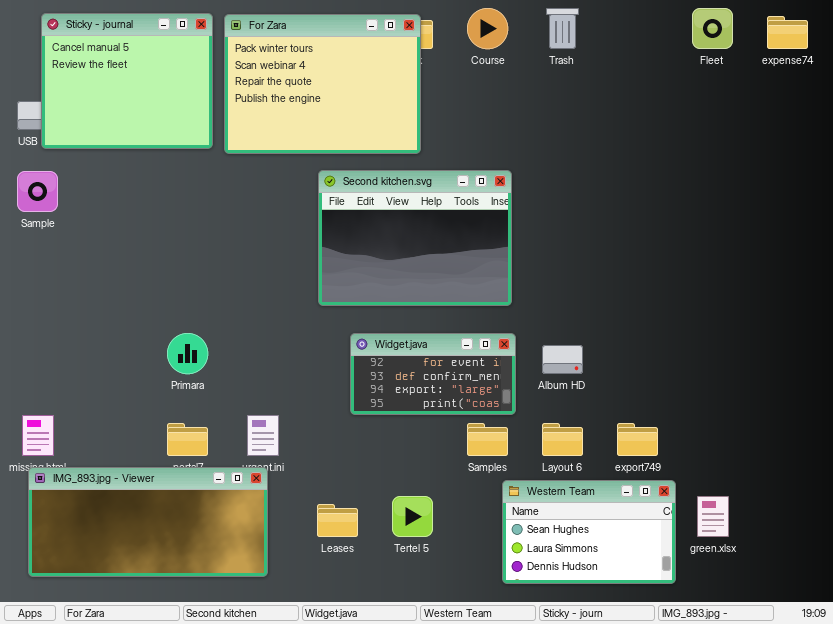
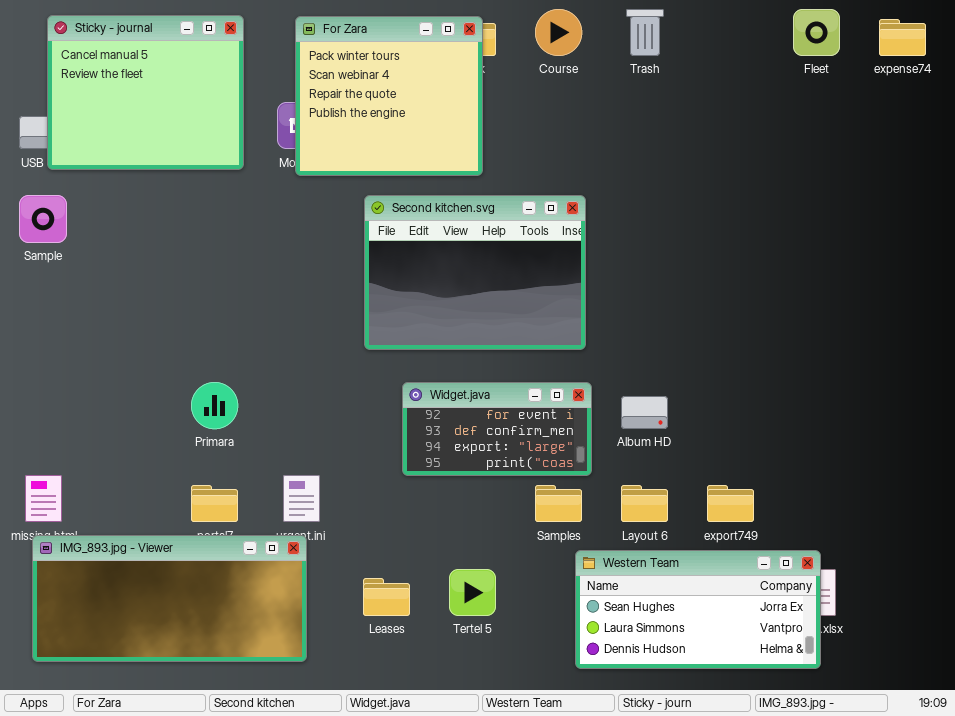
For Zara: [224,14,421,154] -> [295,16,483,176], resized
Western Team: [502,480,676,584] -> [575,550,821,669], resized

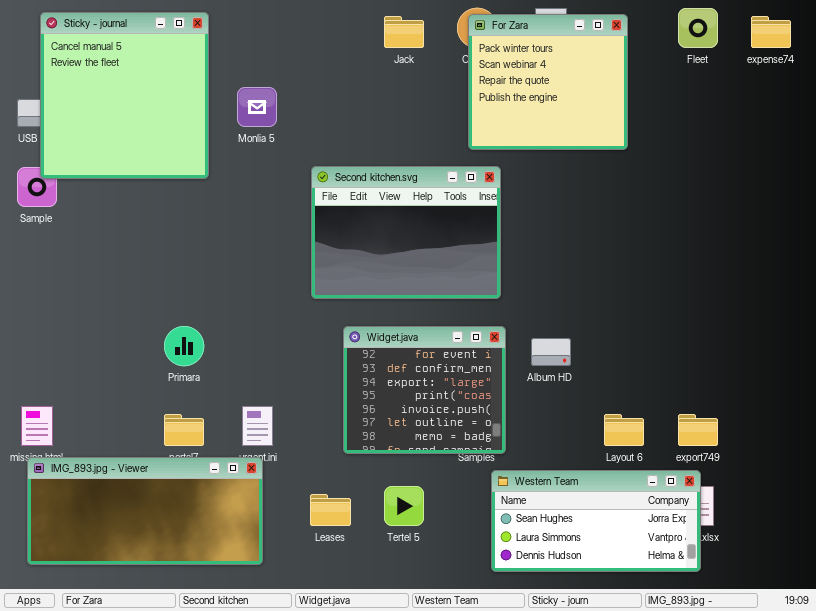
Sticky - journal: [47,15,244,170] -> [40,12,209,179], resized
For Zara: [295,16,483,176] -> [468,14,628,150], moved
Widget.java: [402,382,592,476] -> [343,326,506,454], resized
Layout 6: [621,485,668,522] -> [604,414,644,446], moved
export749: [707,485,754,522] -> [678,414,718,446], moved

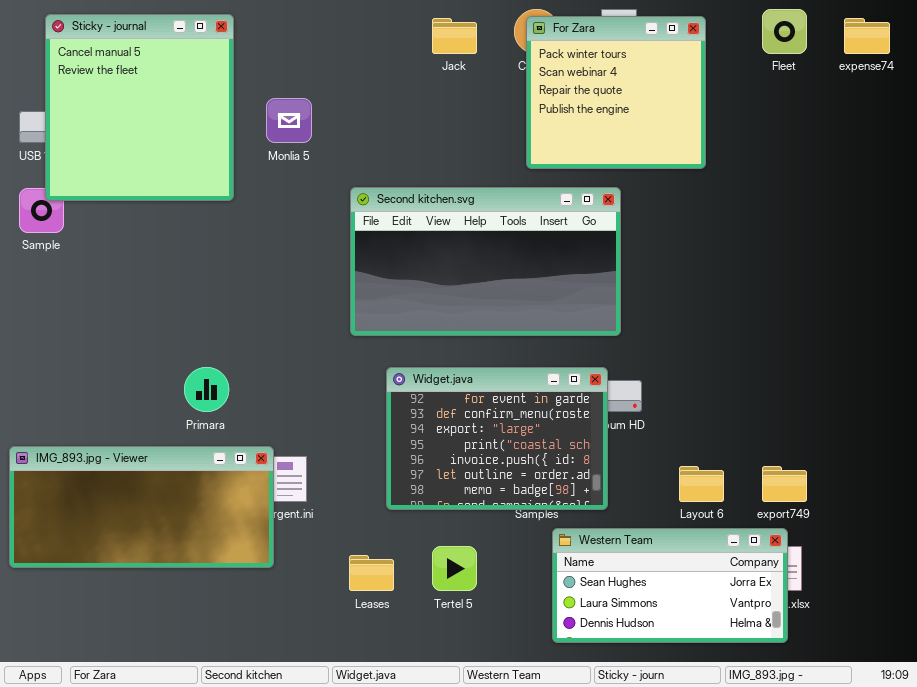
Second kitchen.svg: [311,166,501,299] -> [350,187,621,336], resized
Widget.java: [343,326,506,454] -> [386,367,608,510], resized
IMG_893.jpg - Viewer: [27,457,263,565] -> [9,446,274,568], moved

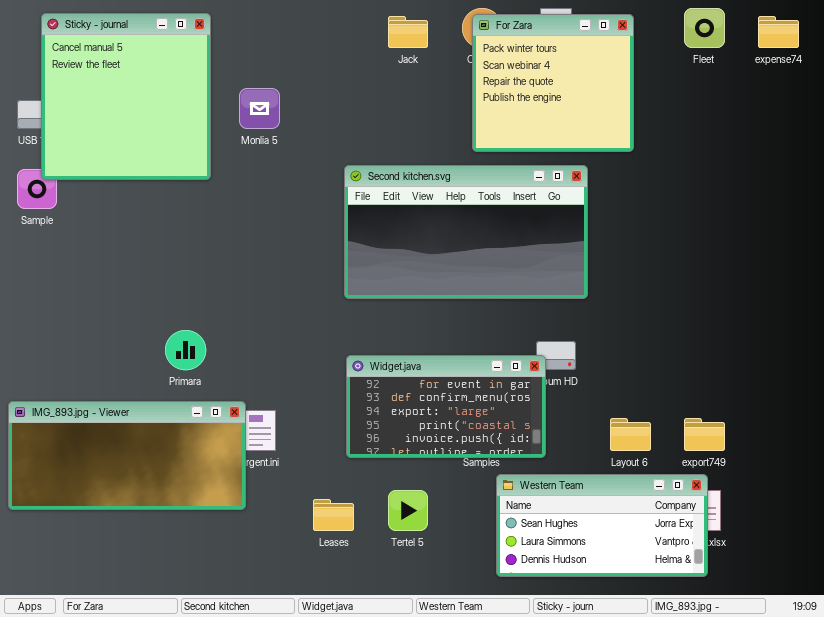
Second kitchen.svg: [350,187,621,336] -> [344,165,588,299], moved
Widget.java: [386,367,608,510] -> [346,355,546,458], resized

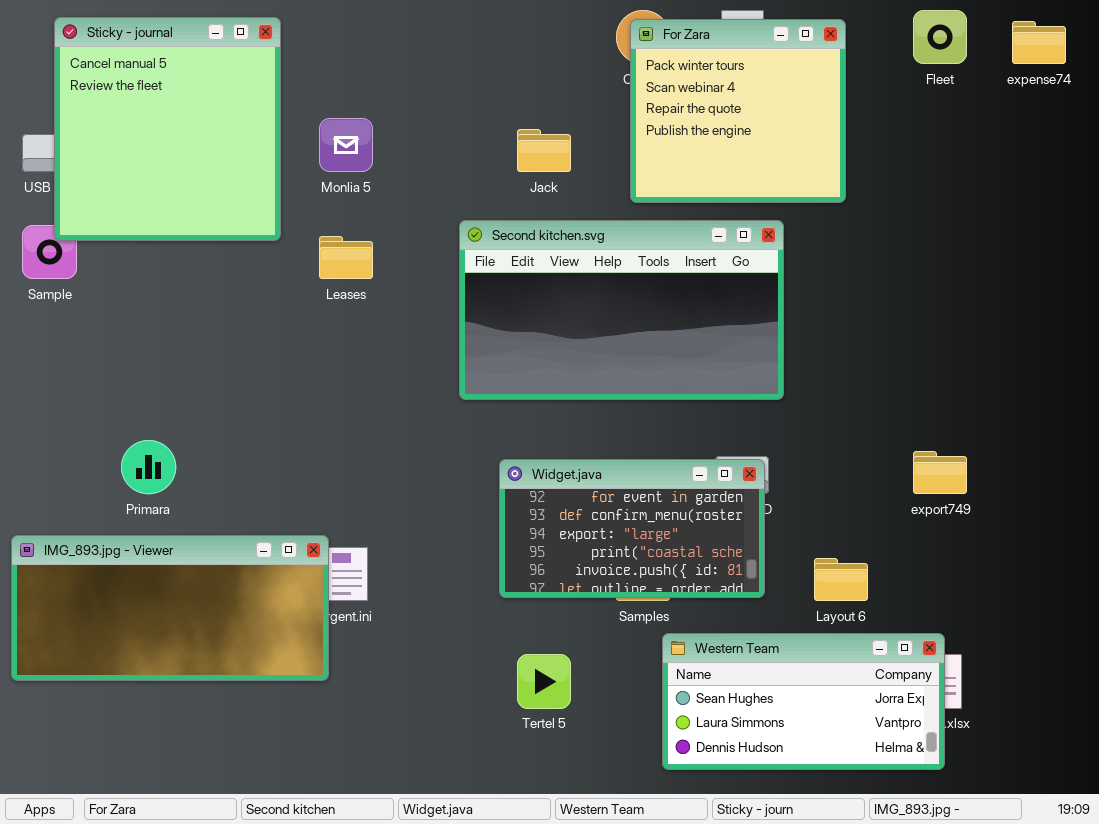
Jack: [388,16,428,48] -> [517,129,571,172], moved
Primara: [165,330,206,370] -> [121,440,176,494], moved
Widget.java: [346,355,546,458] -> [499,459,765,598], moved
export749: [684,418,725,451] -> [913,451,967,494], moved
Leases: [313,499,354,531] -> [319,236,373,279], moved

